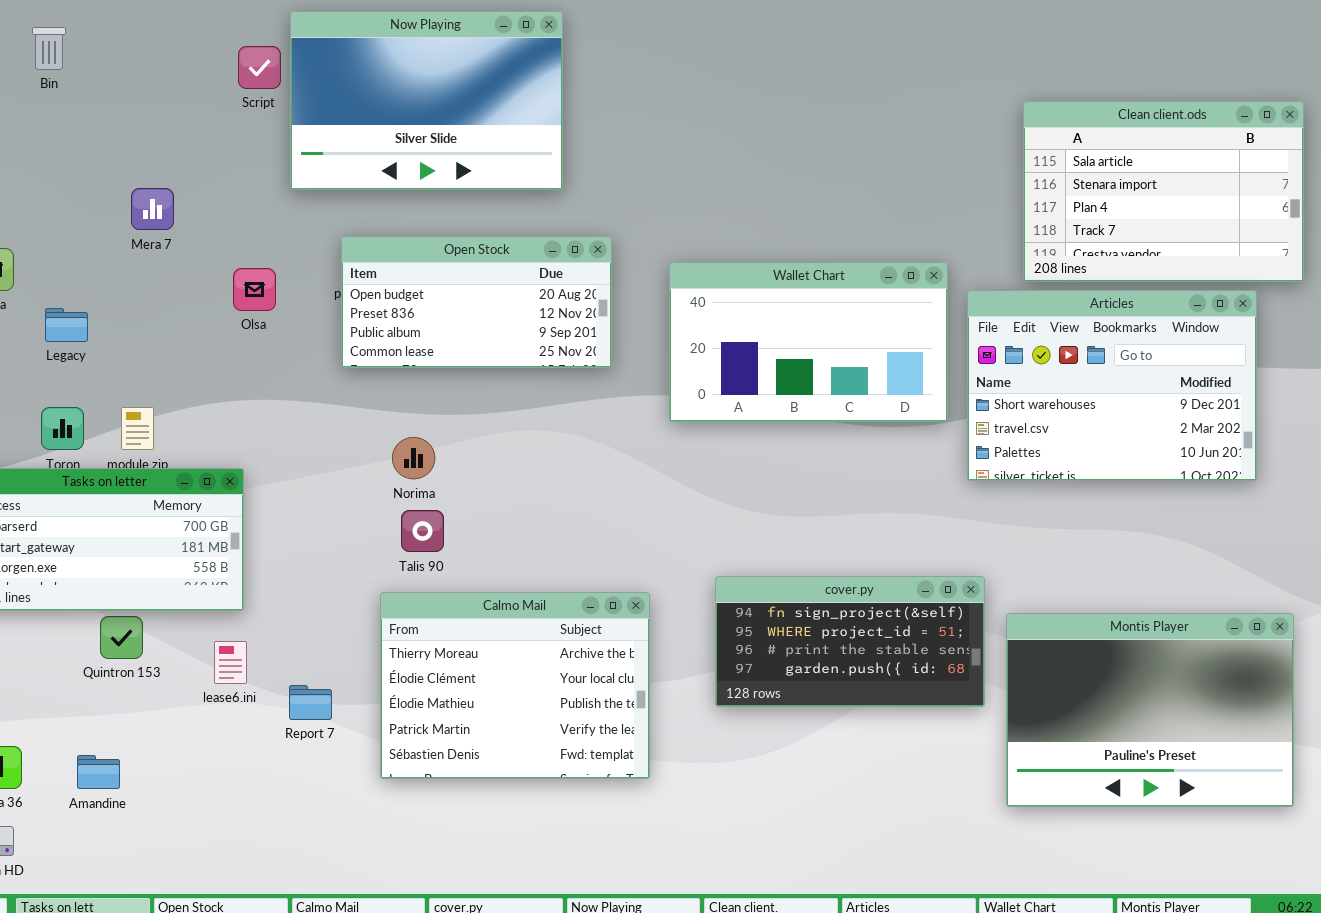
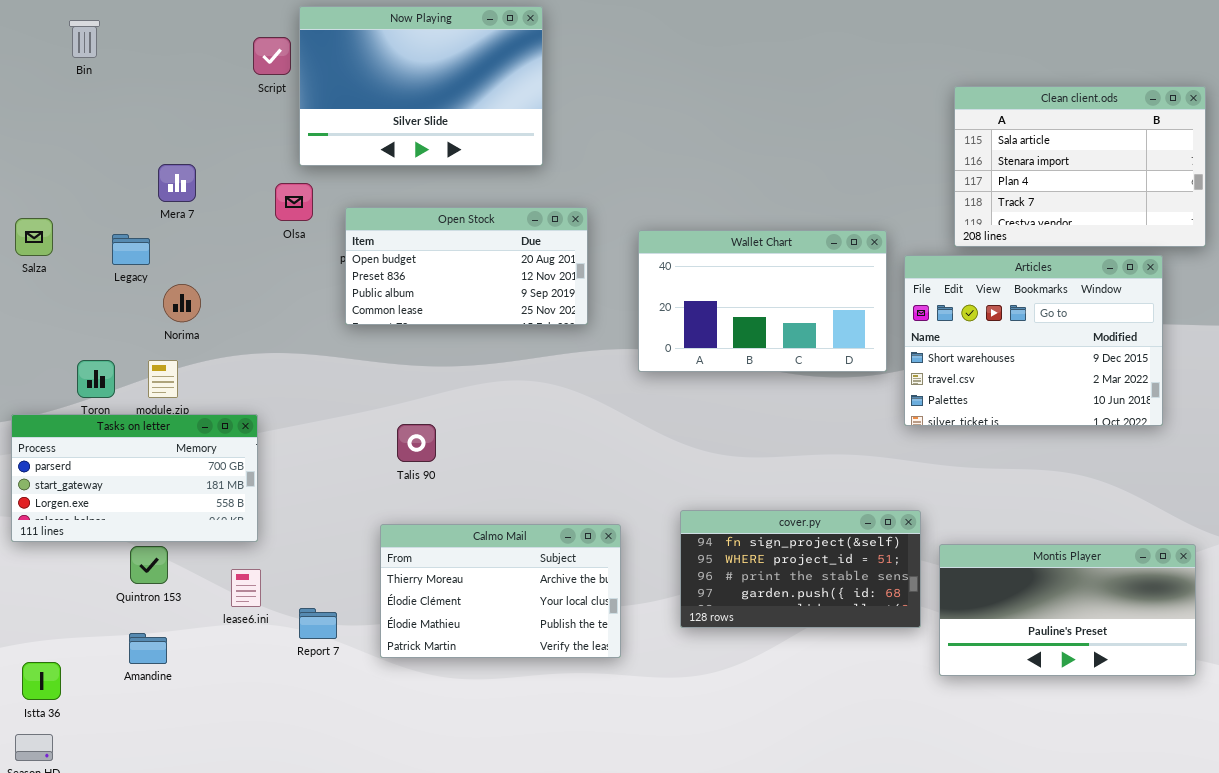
Olsa: [233,268,276,311] -> [275,183,313,221], moved
Legacy: [45,308,88,342] -> [112,234,150,265], moved
Norima: [392,437,435,479] -> [163,284,201,322], moved
Talis 90: [401,510,444,552] -> [397,424,436,462], moved
Calmo Mail: [380,592,650,779] -> [380,524,621,658], resized
Montis Player: [1006,613,1294,807] -> [939,544,1196,676], resized
Amandine: [77,755,120,789] -> [129,633,167,664], moved

